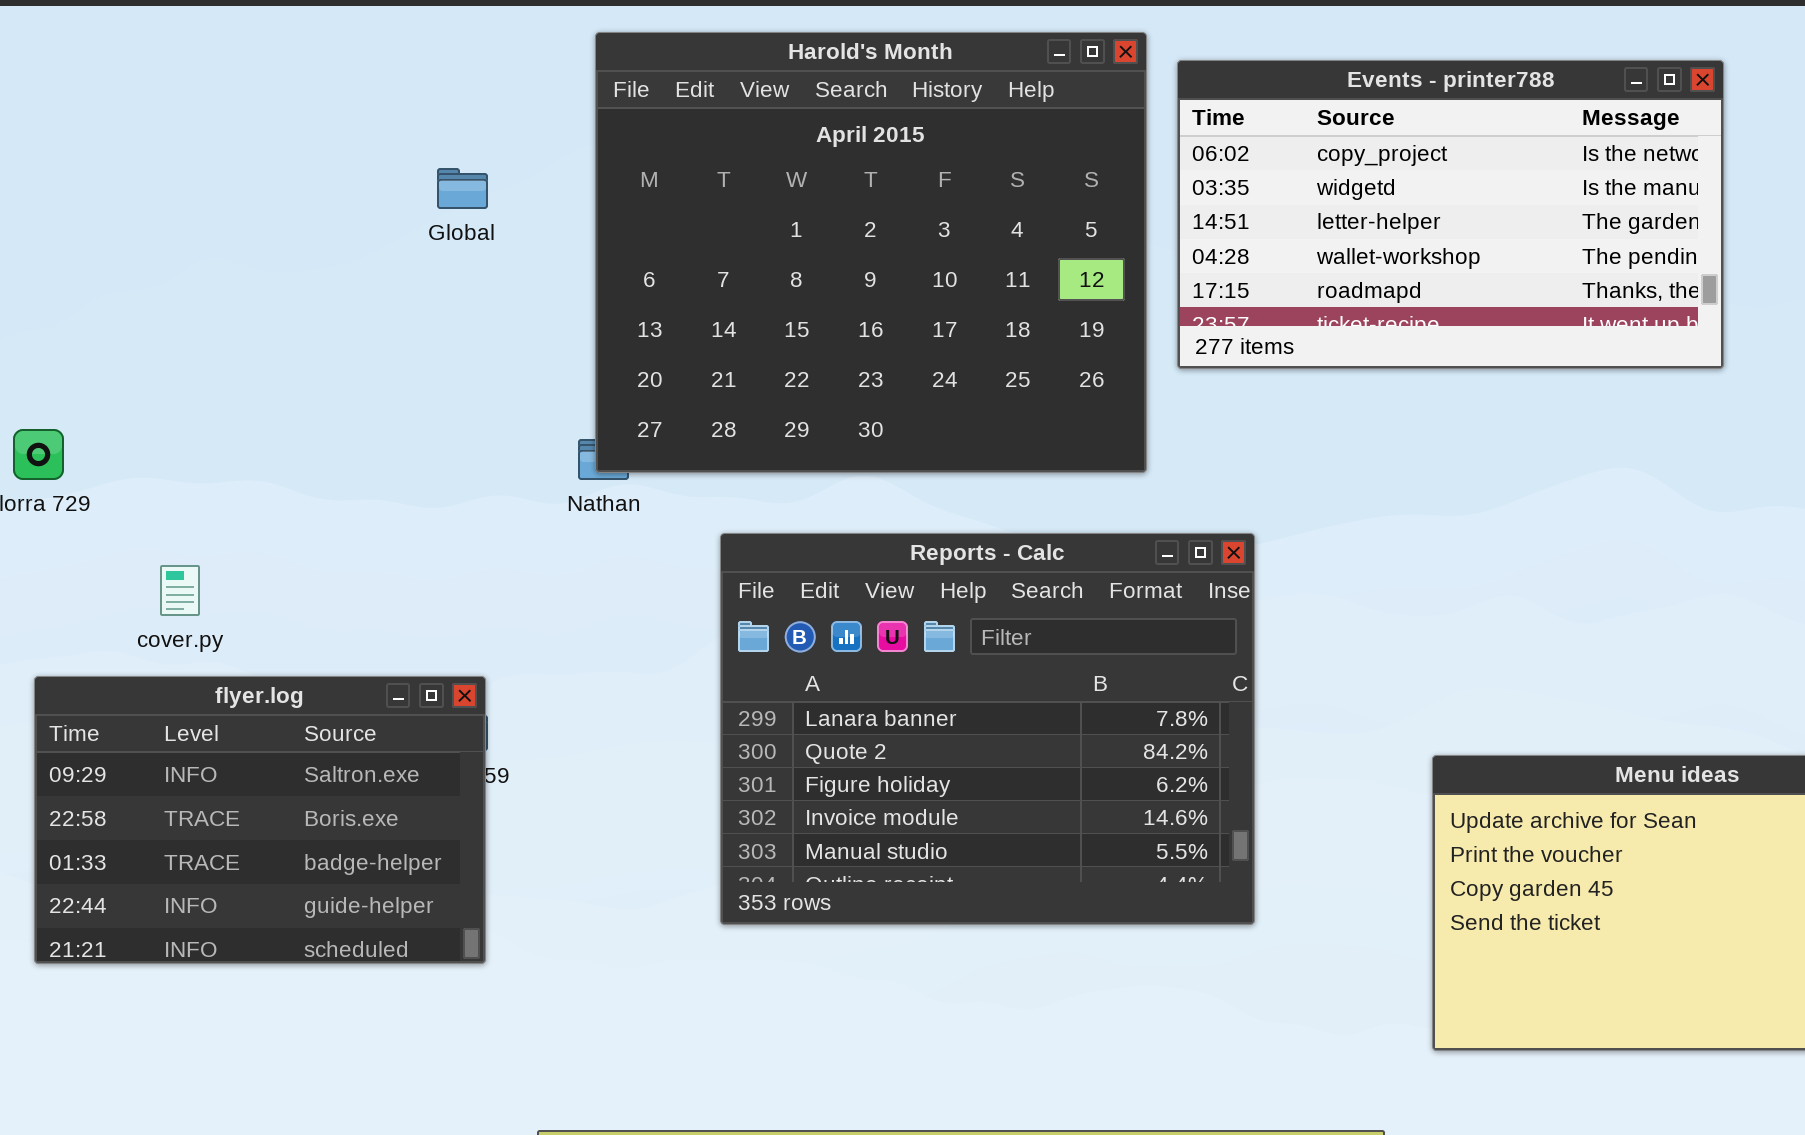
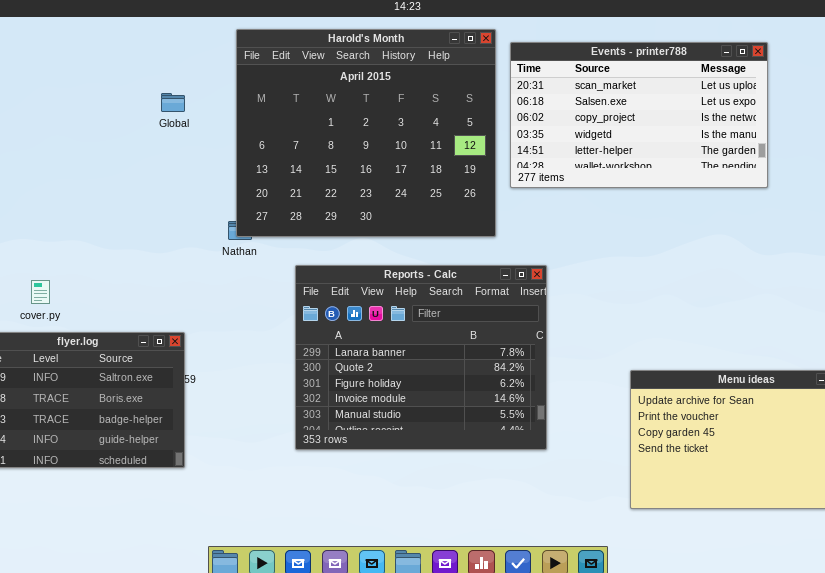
Events - printer788: [1177,60,1724,369] -> [510,42,768,188], scrolled up 2 rows

